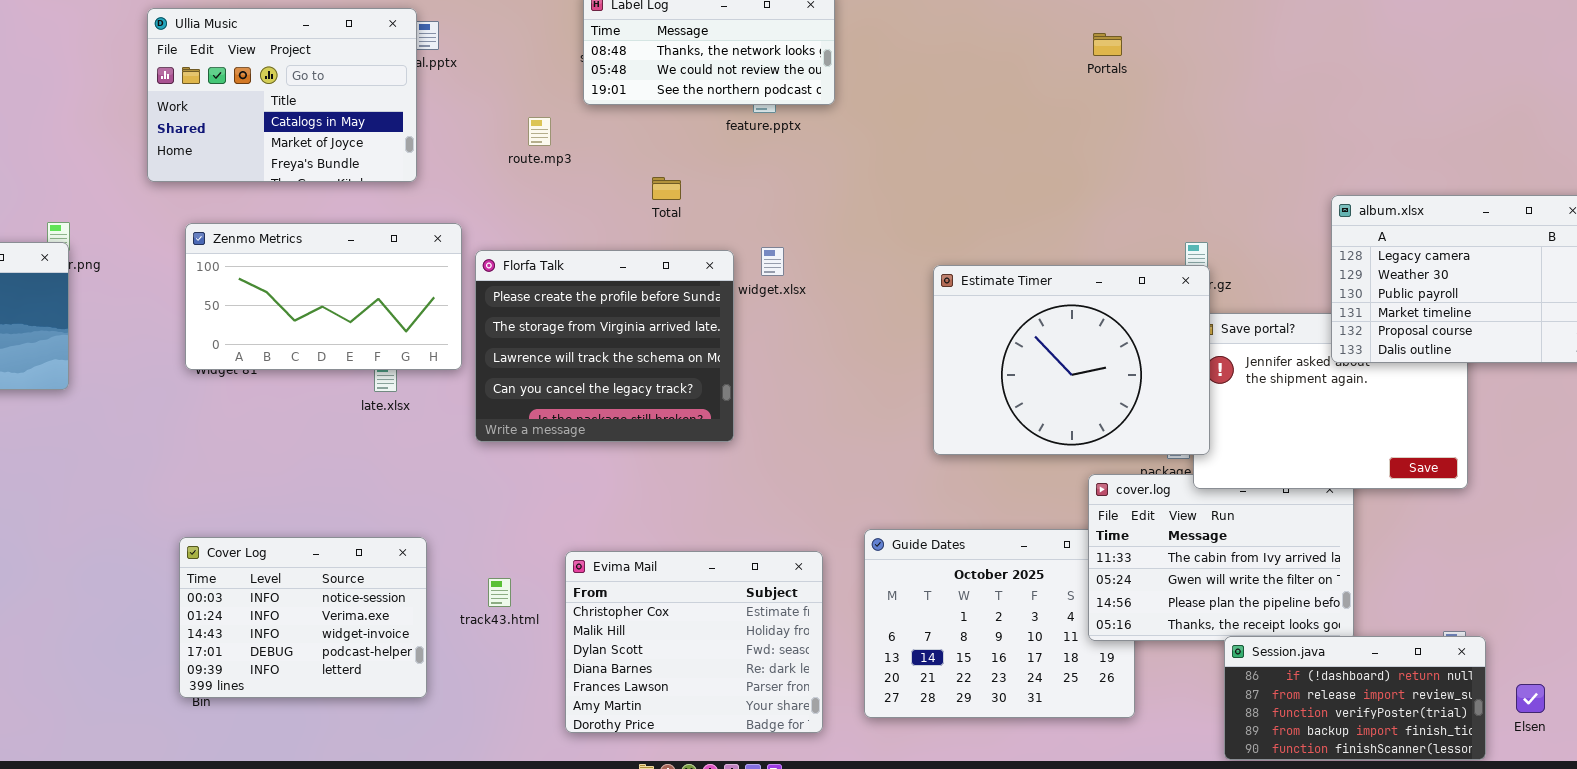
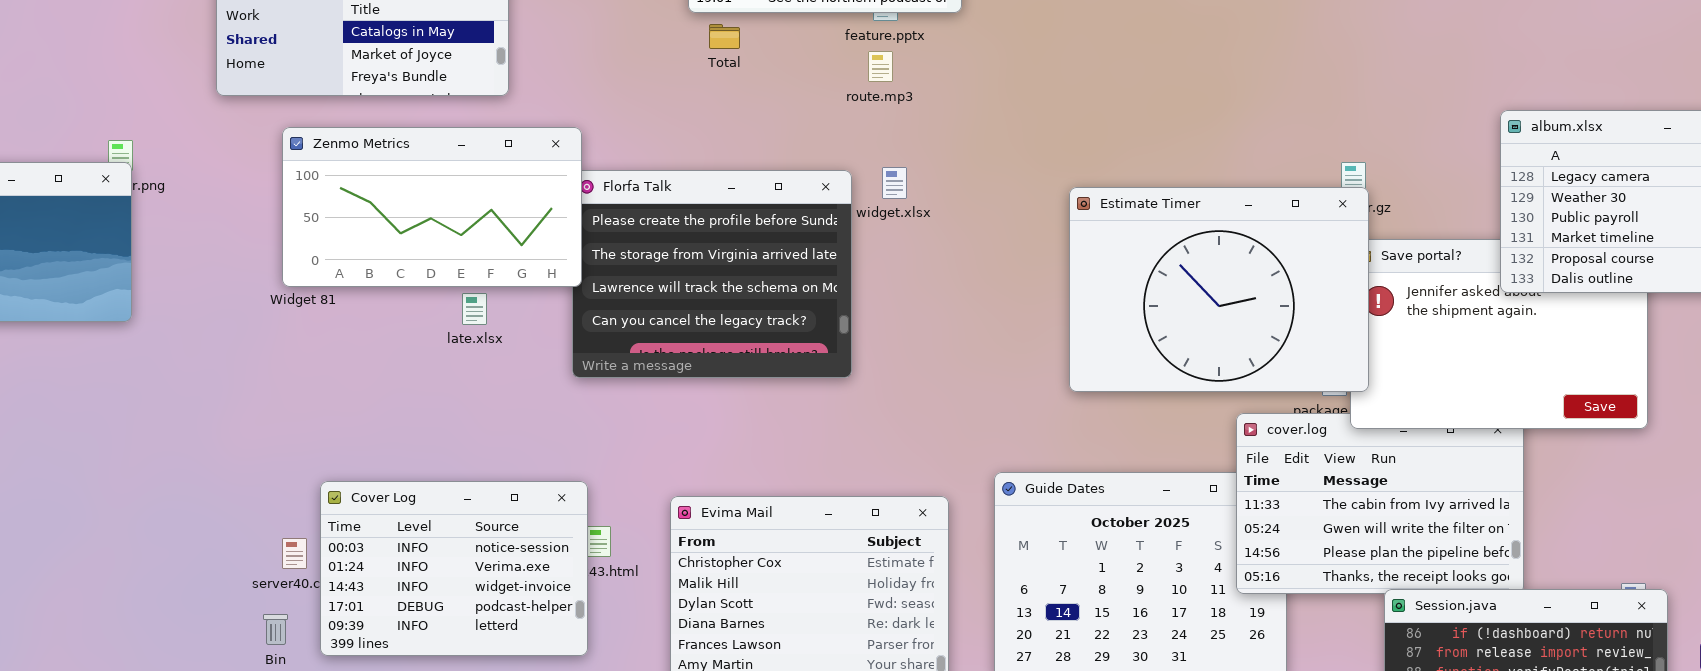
route.mp3: [528,117,551,146] -> [868,51,893,82], moved
Total: [652,177,681,200] -> [709,24,740,49], moved
Zenmo Metrics: [185,223,462,370] -> [282,127,582,287], moved
Cover Log: [179,537,427,698] -> [320,481,588,656], moved

